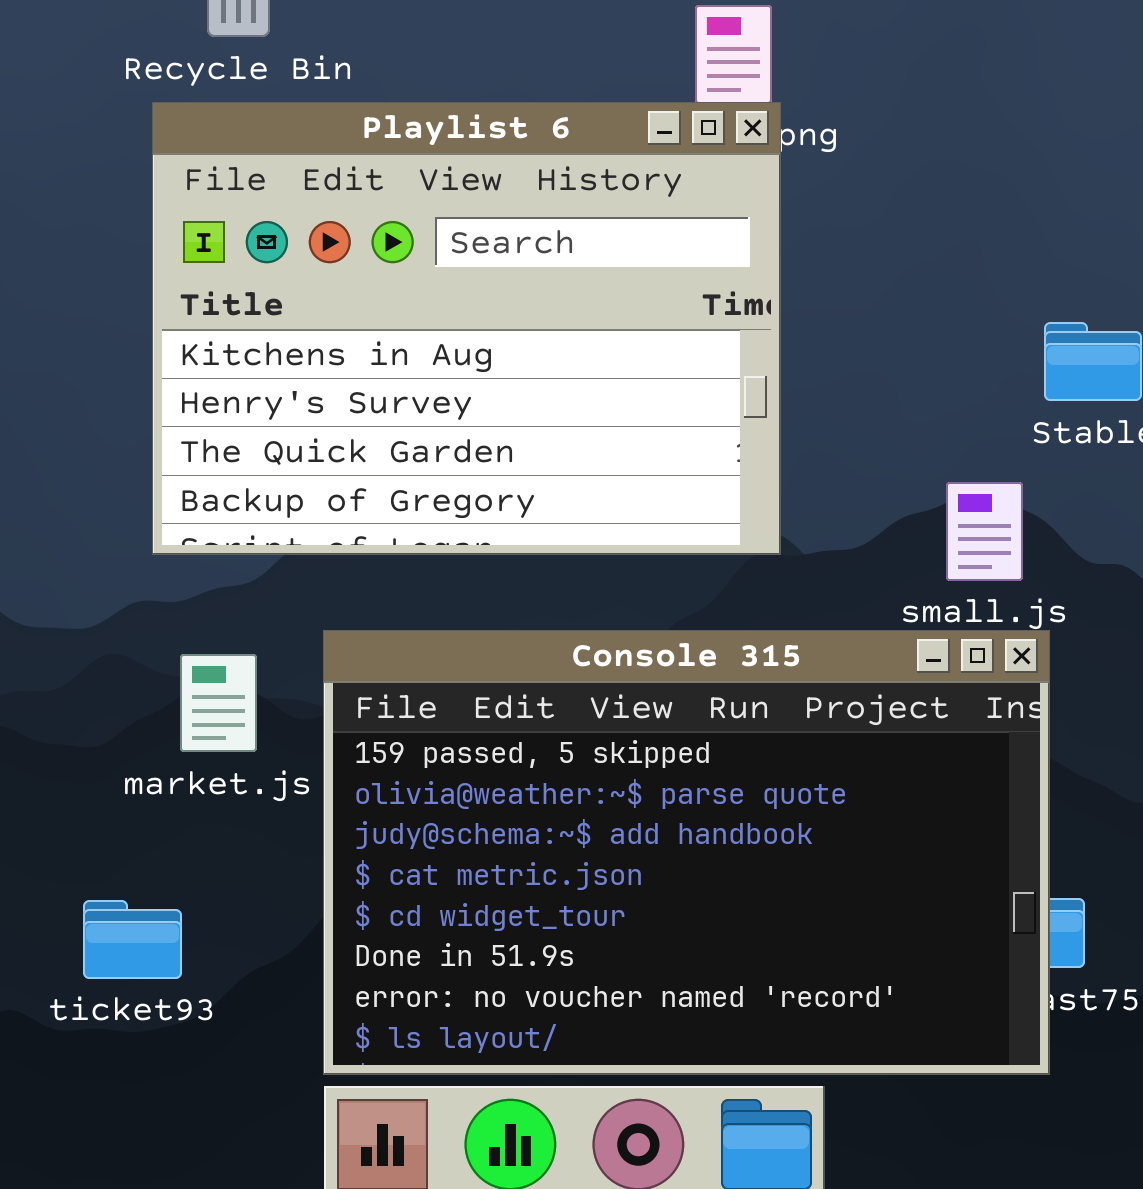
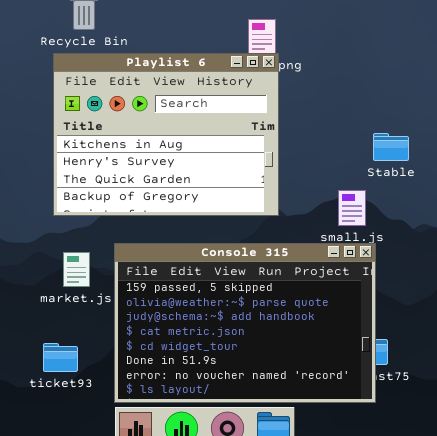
ticket93: [83,900,182,979] -> [43,343,78,372], moved

